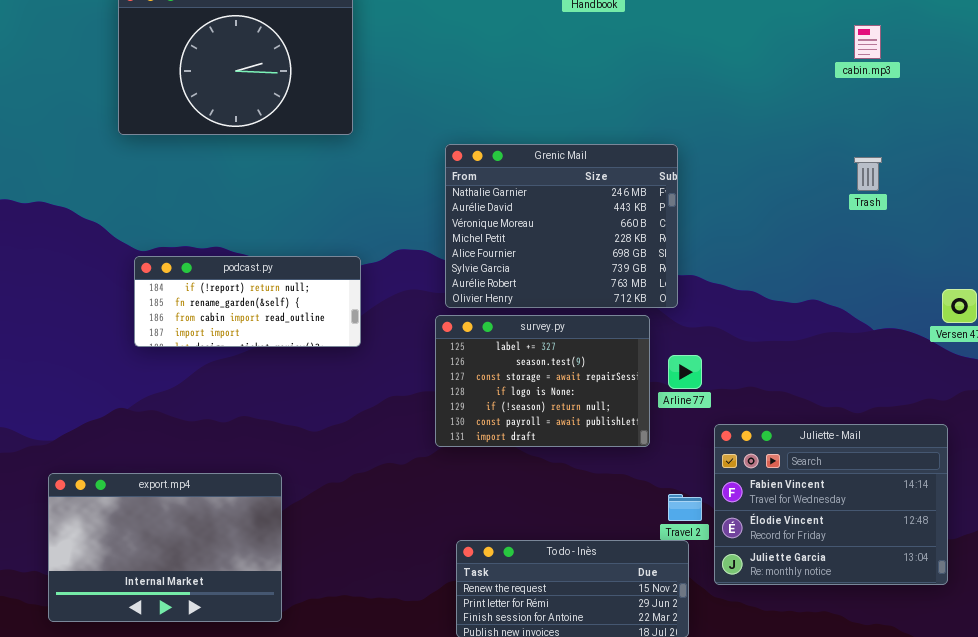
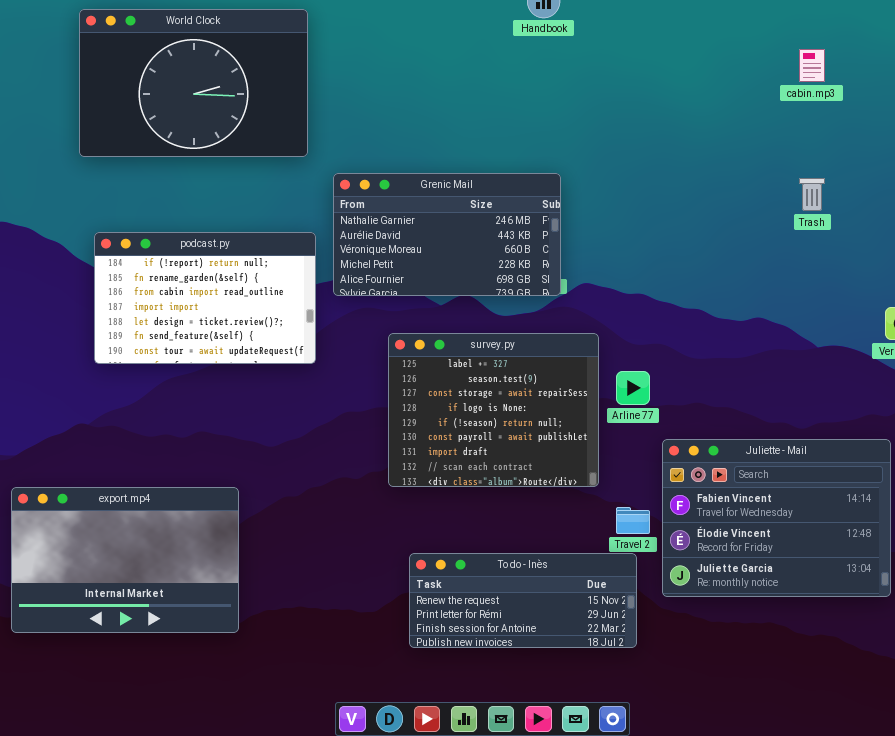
Grenic Mail: [445,144,678,308] -> [333,173,561,296], moved, resized
podcast.py: [134,256,361,347] -> [94,232,316,364], resized
survey.py: [435,315,650,447] -> [388,333,599,487], resized

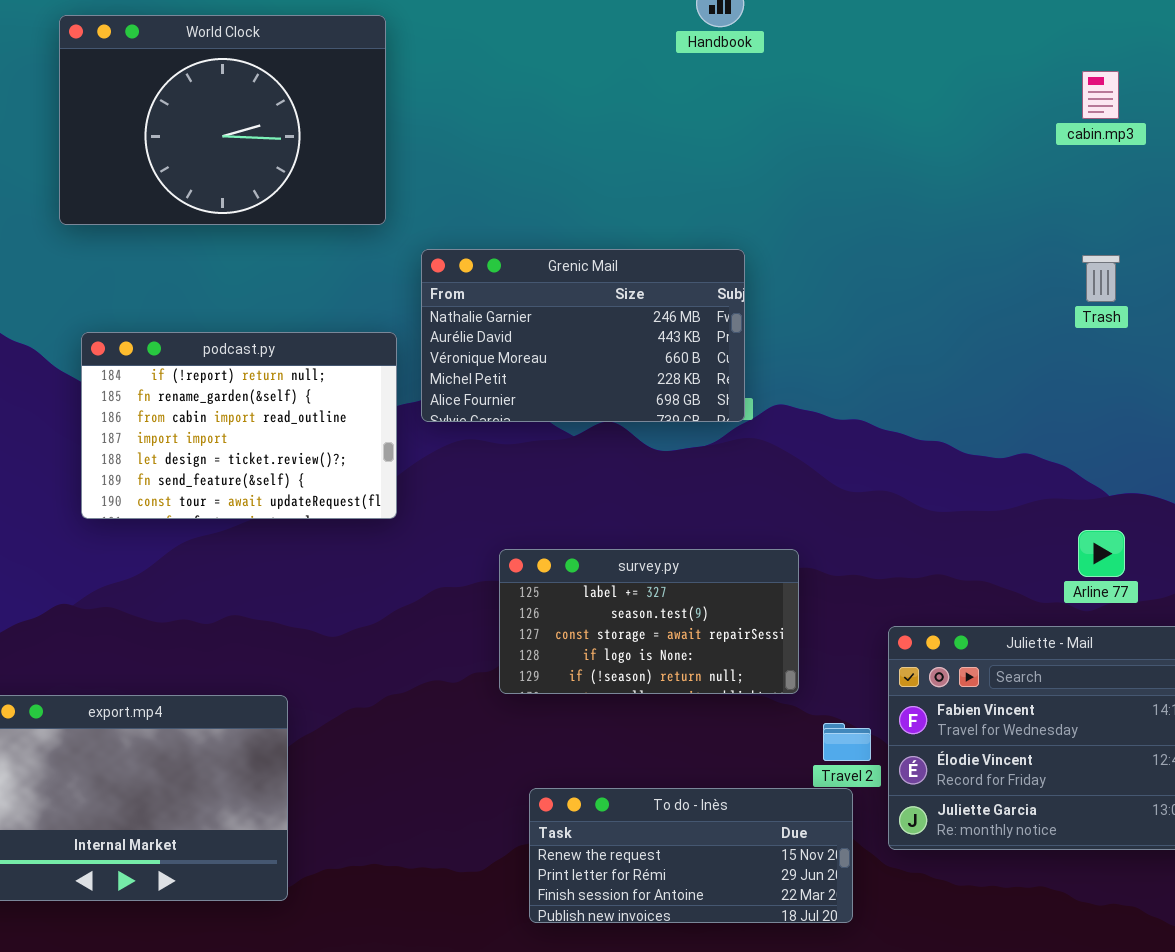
survey.py: [388,333,599,487] -> [499,549,799,694], resized
Arline 77: [616,371,650,405] -> [1078,530,1125,577], moved

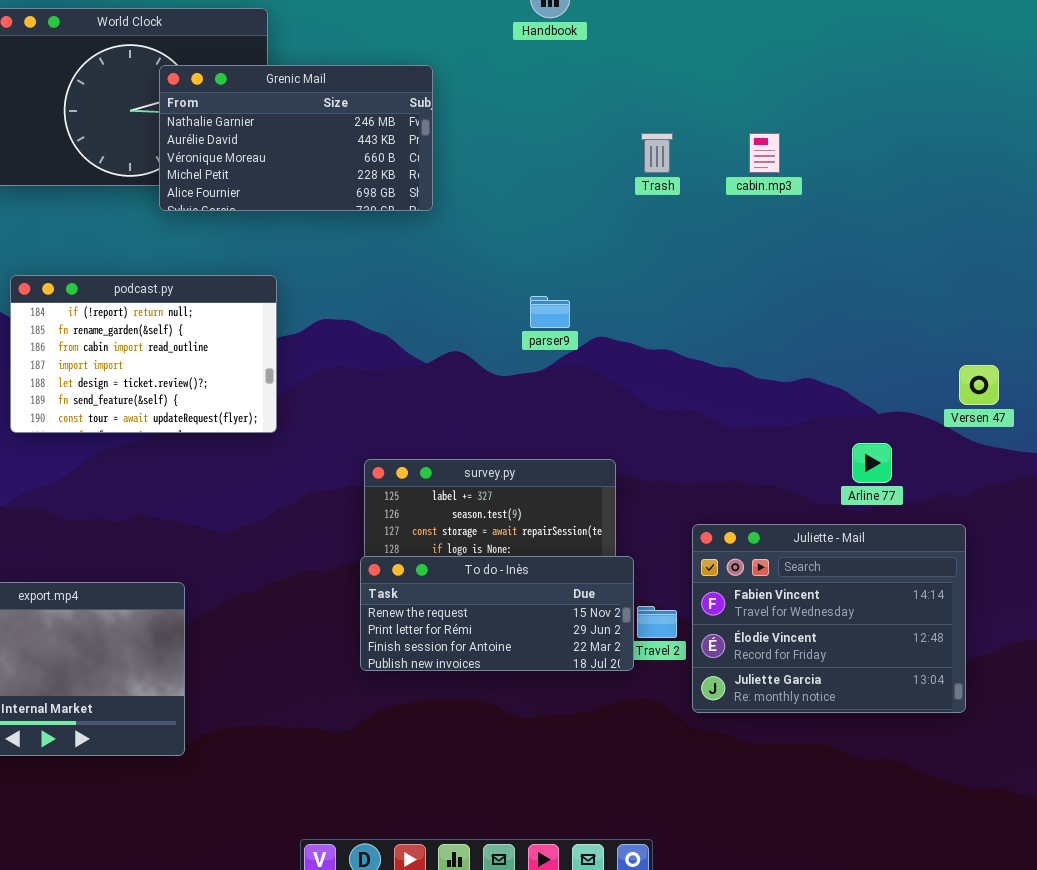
cabin.mp3: [1082,71,1119,119] -> [749,133,780,173], moved
Grenic Mail: [421,249,745,422] -> [159,65,433,211], moved
Trash: [1082,255,1120,302] -> [641,133,673,173], moved
To do - Inès: [529,788,853,923] -> [360,556,634,671], moved

